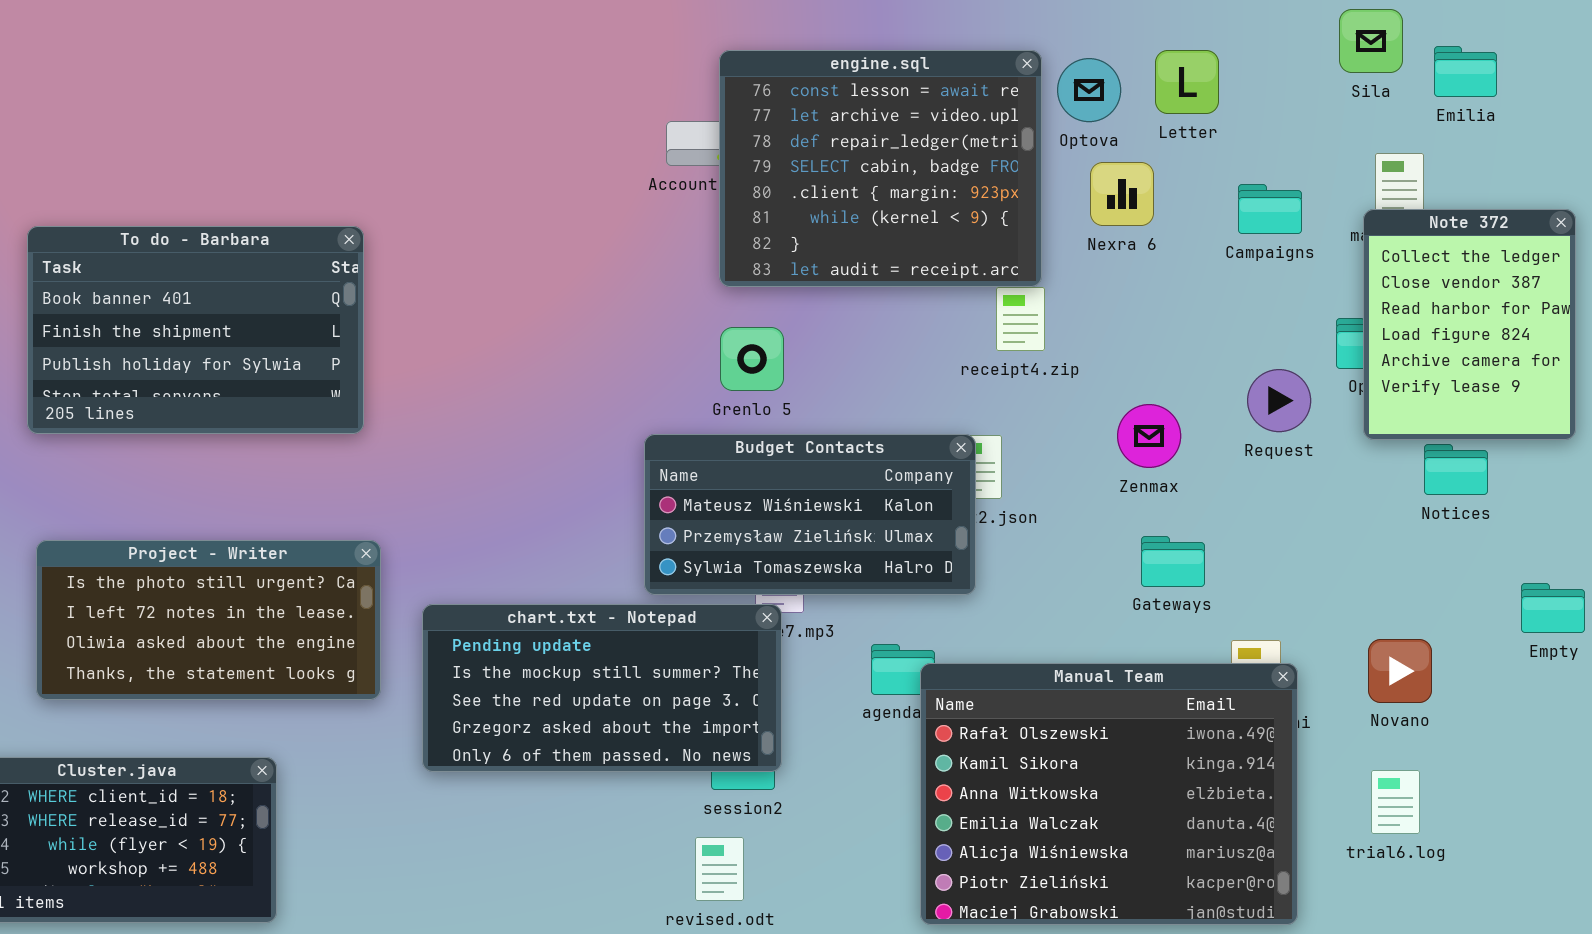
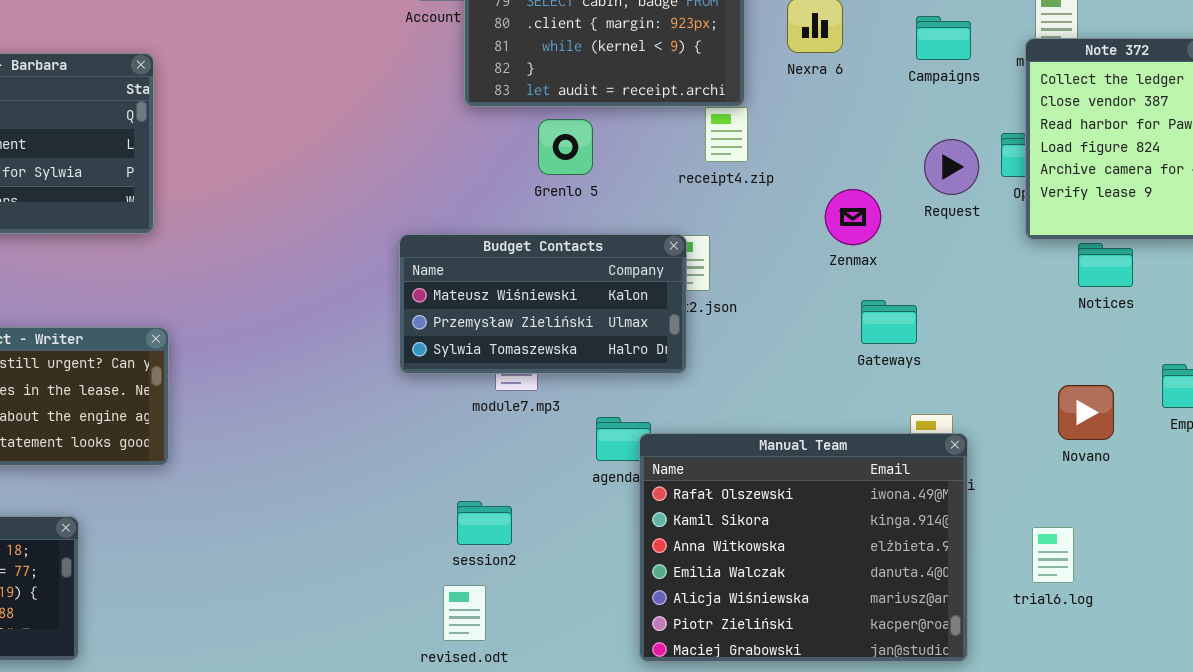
Grenlo 5: [720,327,784,391] -> [538,119,593,175], moved
Request: [1247,369,1311,432] -> [924,139,979,195], moved
Zenmax: [1117,404,1181,468] -> [825,189,881,245], moved
Gateways: [1141,536,1205,587] -> [861,300,917,344], moved
chart.txt - Notepad: [422,604,782,772] -> none, closed
Novano: [1368,639,1432,703] -> [1058,385,1114,440], moved

